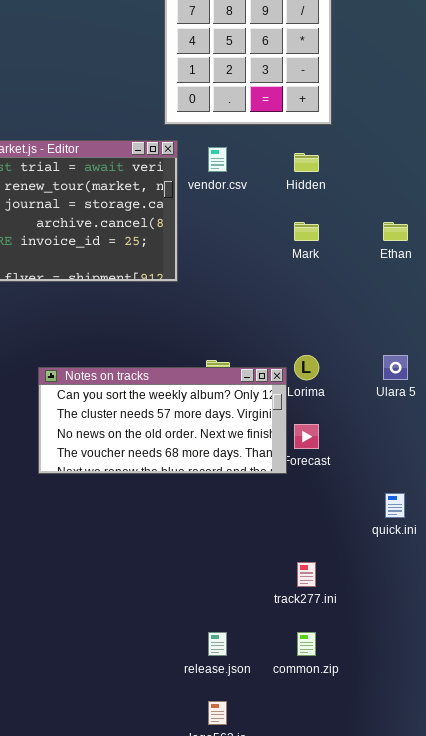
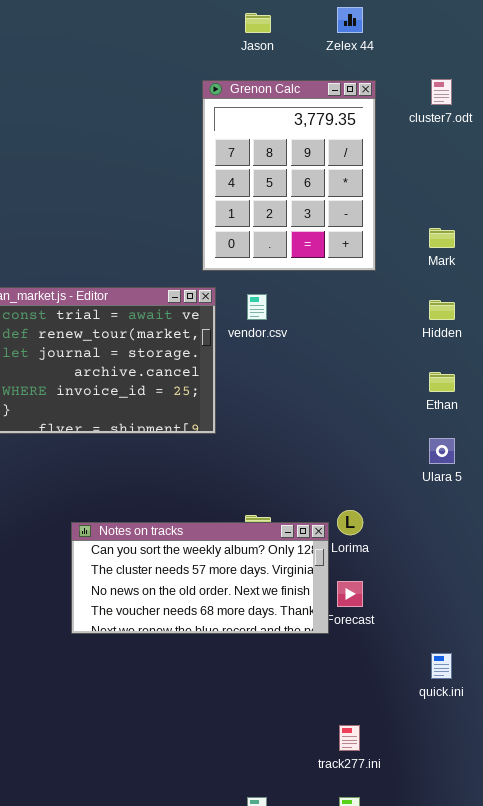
Hidden: [294,153,319,172] -> [429,300,455,320], moved
Mark: [294,222,319,241] -> [429,228,455,248], moved
Ulara 5: [383,355,408,380] -> [429,438,455,464], moved

